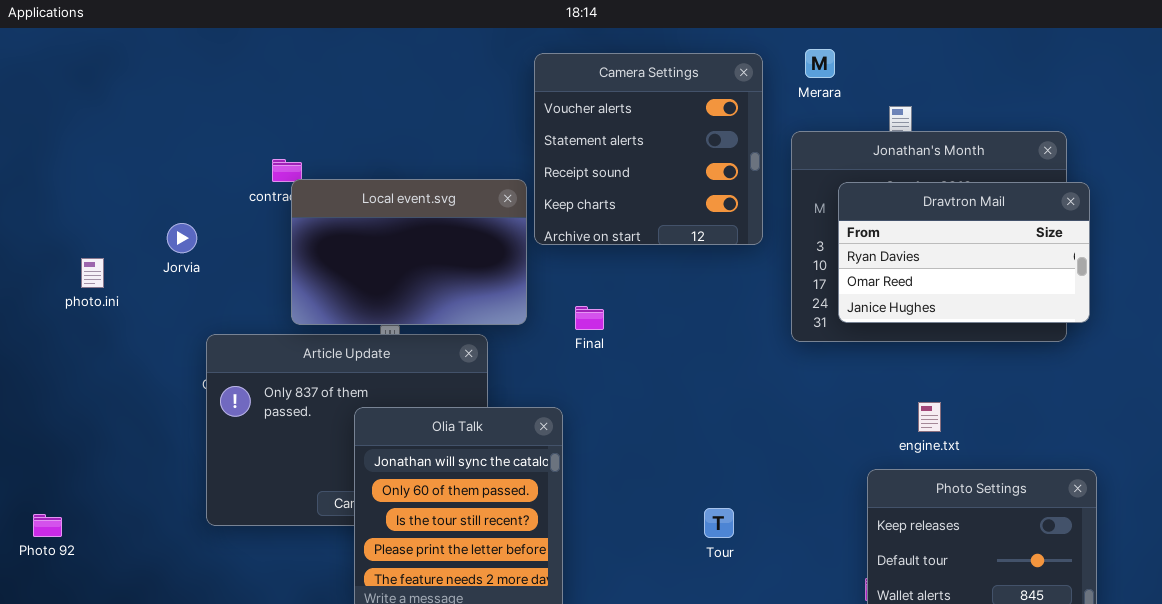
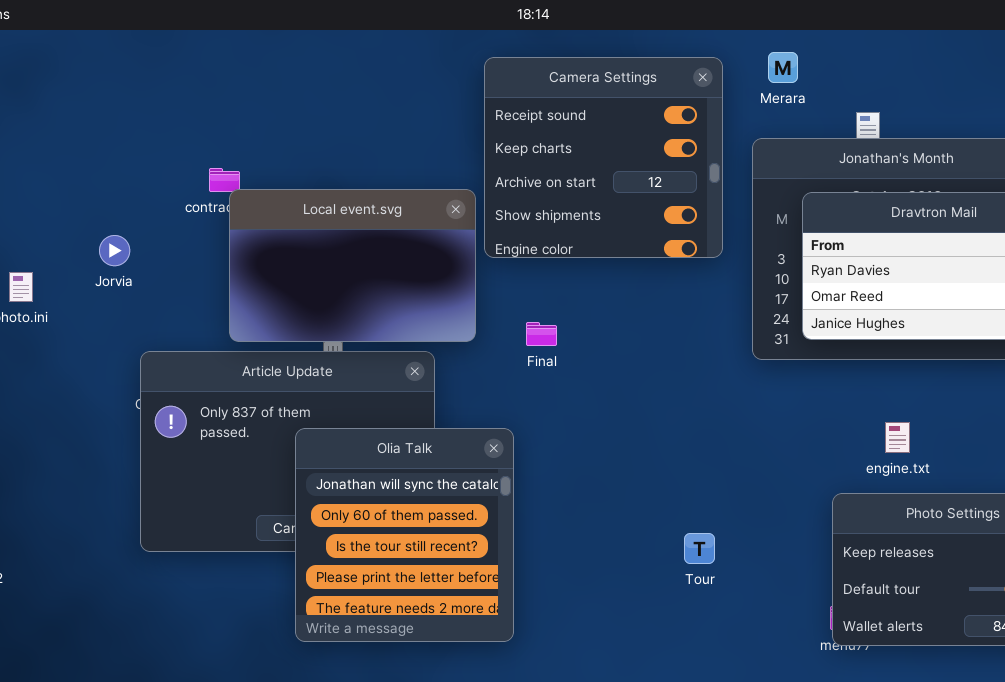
Camera Settings: [534,53,763,245] -> [484,57,723,258], scrolled down 2 rows
Tour: [704,508,734,538] -> [684,533,715,564], moved

